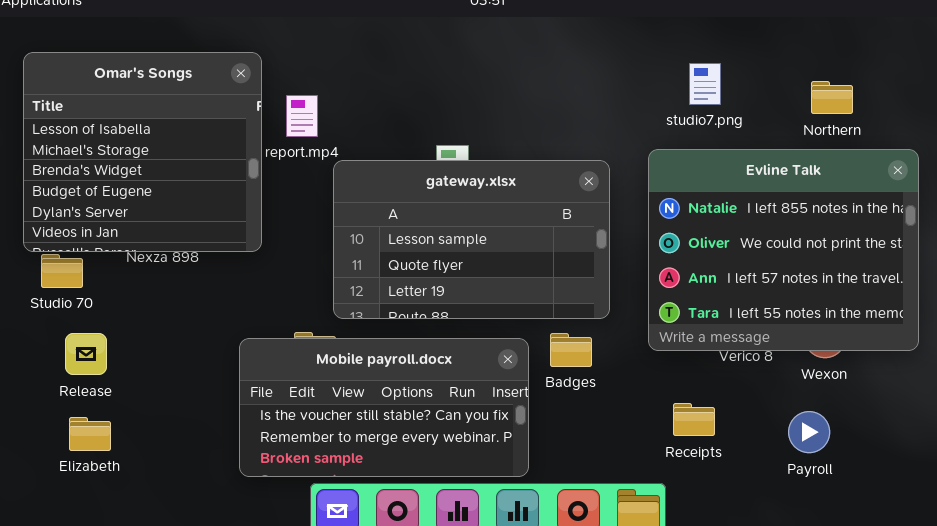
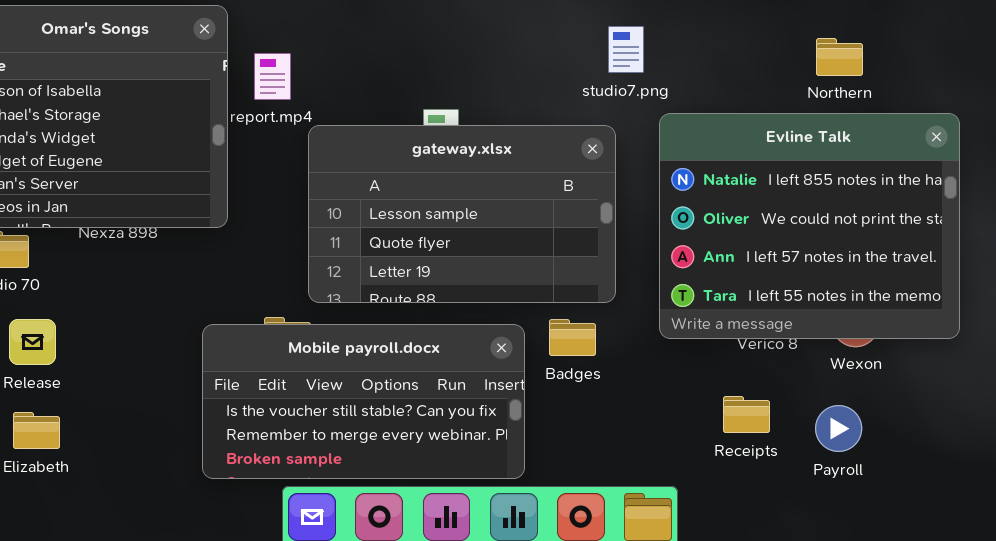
studio7.png: [689,63,721,105] -> [608,26,644,73], moved
Northern: [811,81,853,114] -> [816,38,863,76], moved
Receipts: [673,403,715,436] -> [723,396,770,433], moved

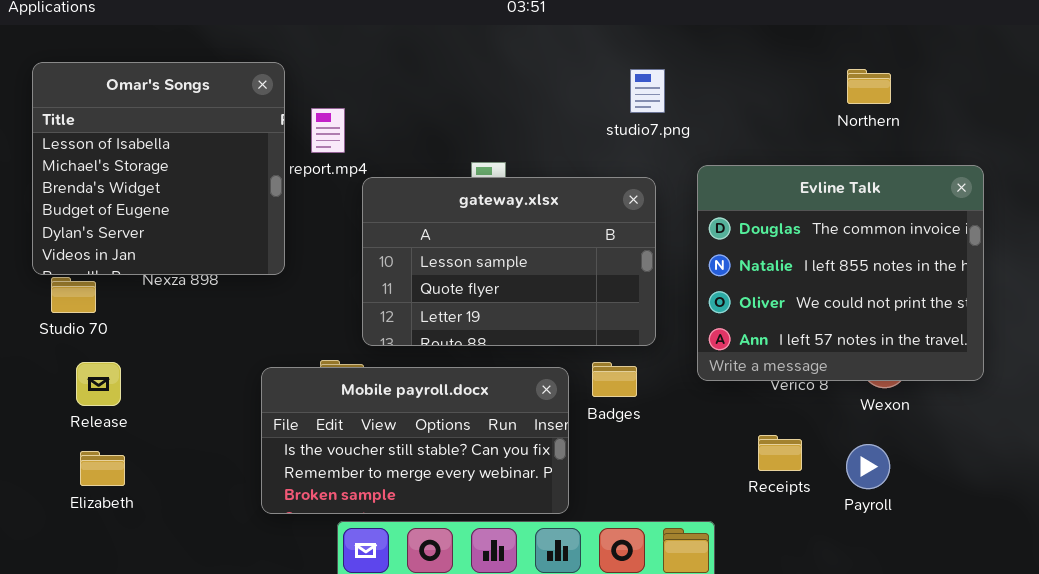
studio7.png: [608,26,644,73] -> [630,69,665,113], moved
Northern: [816,38,863,76] -> [847,69,891,104], moved
Evline Talk: [659,113,960,339] -> [697,165,984,381], scrolled up 1 row

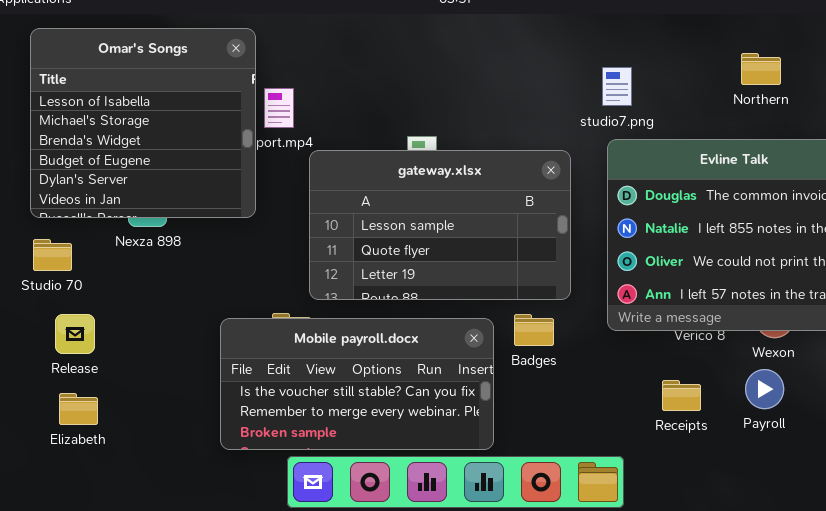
Omar's Songs: [32,62,285,275] -> [30,28,256,218], moved
studio7.png: [630,69,665,113] -> [602,67,632,106], moved
Payroll: [846,444,890,489] -> [745,369,784,409], moved

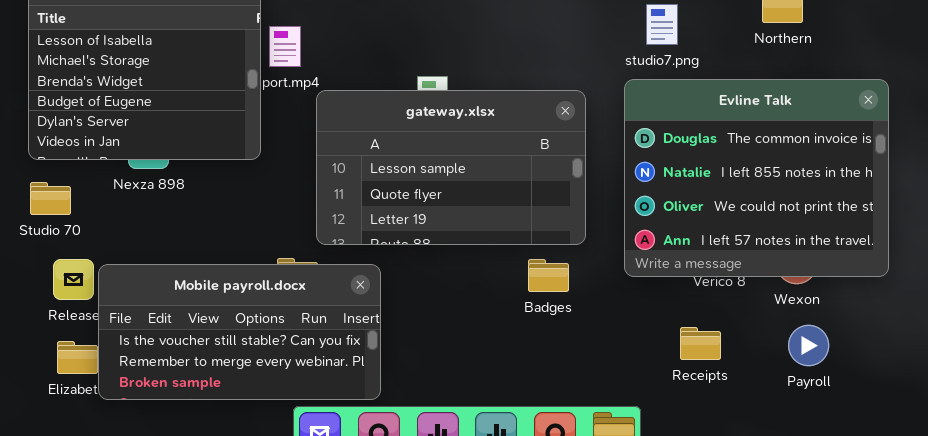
studio7.png: [602,67,632,106] -> [646,4,678,45], moved
Mobile payroll.docx: [220,318,494,450] -> [98,264,381,400], moved
Payroll: [745,369,784,409] -> [788,325,829,366], moved

